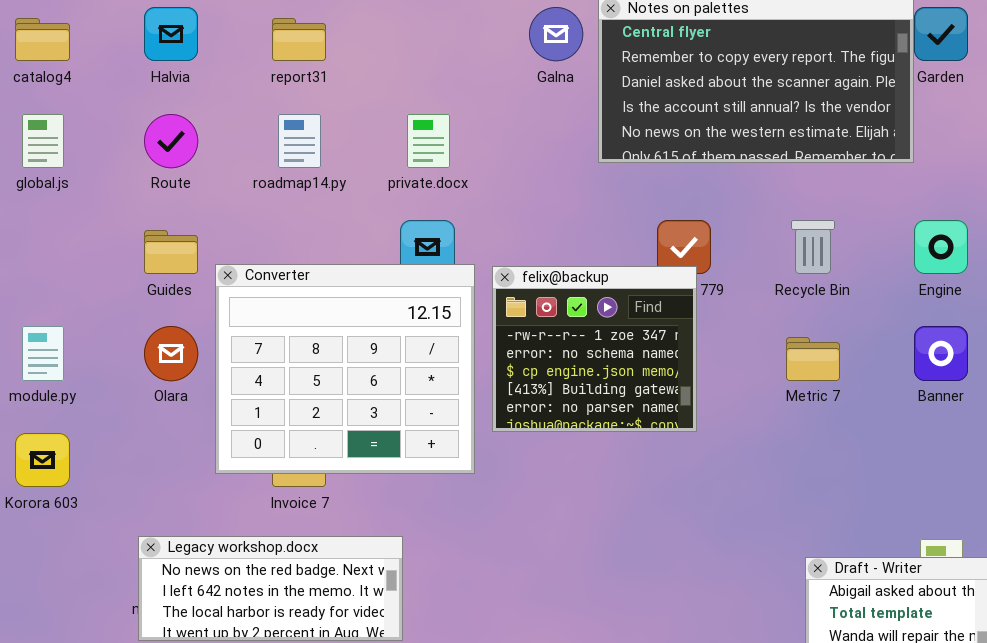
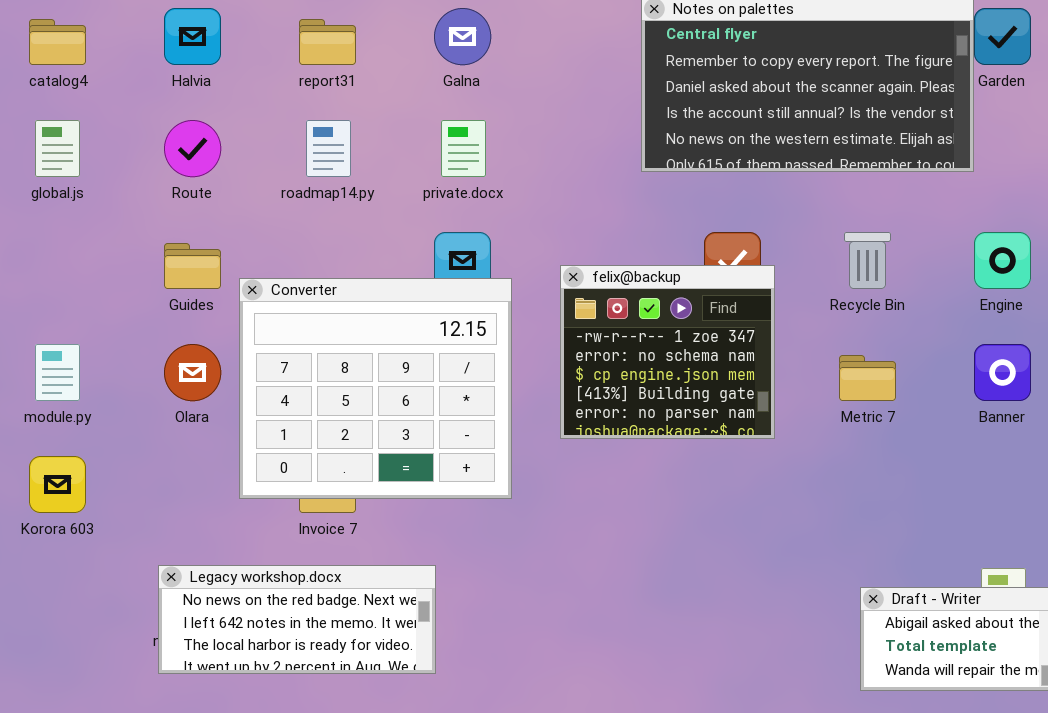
Galna: [529,7,583,61] -> [434,8,491,65], moved
felix@backup: [492,266,697,432] -> [560,265,775,439], moved

